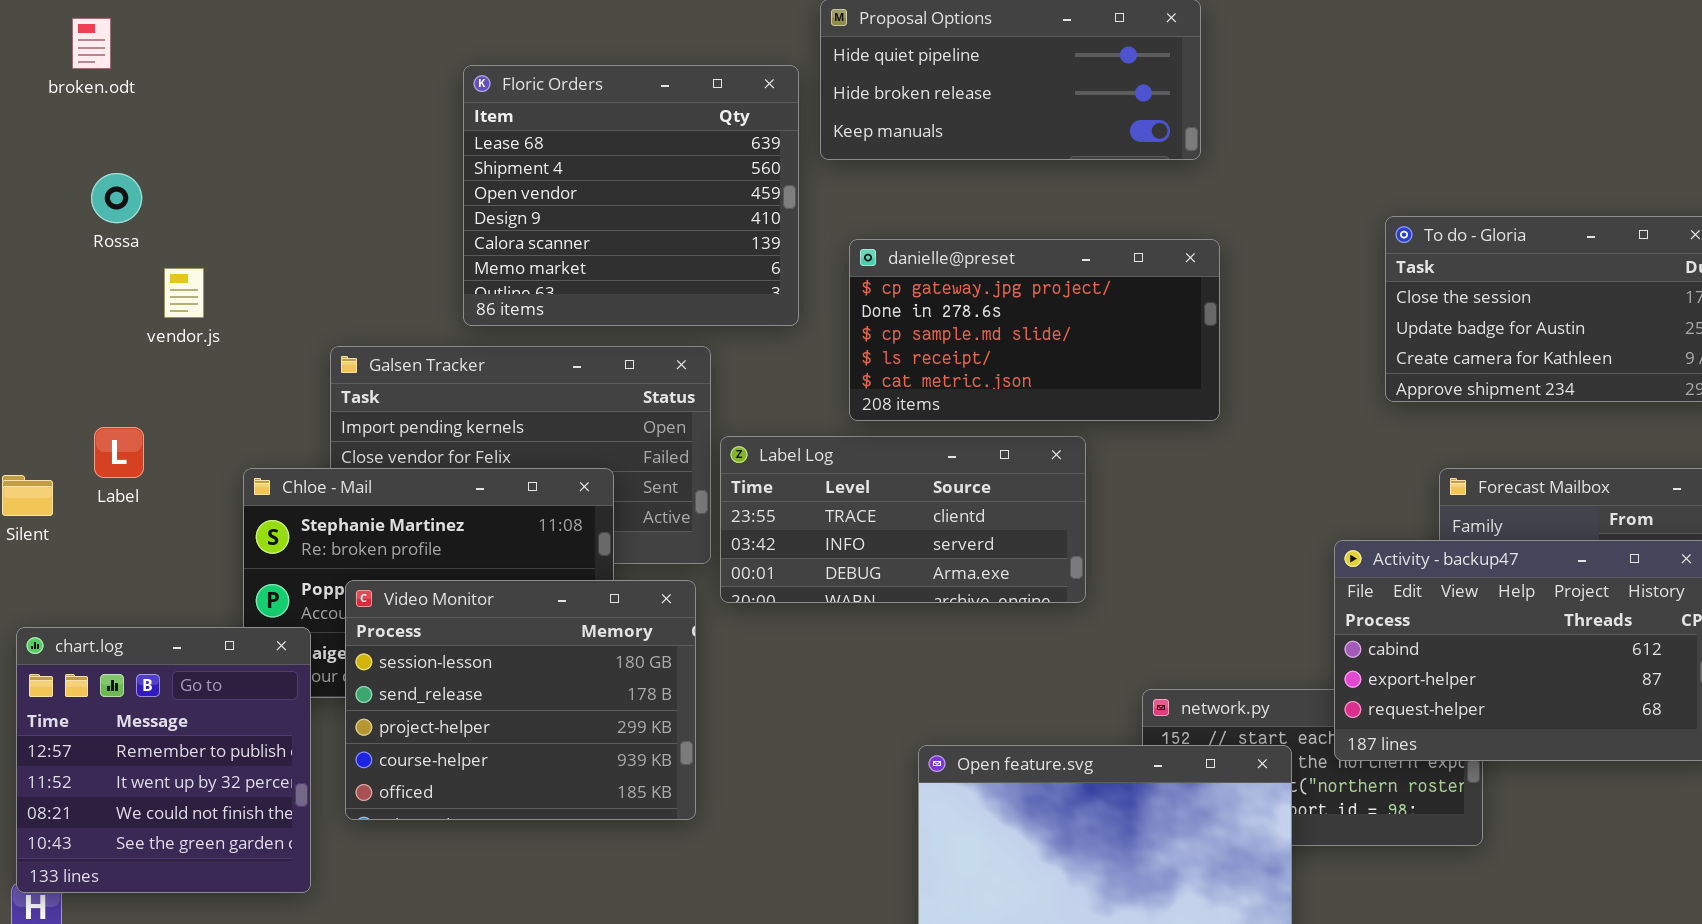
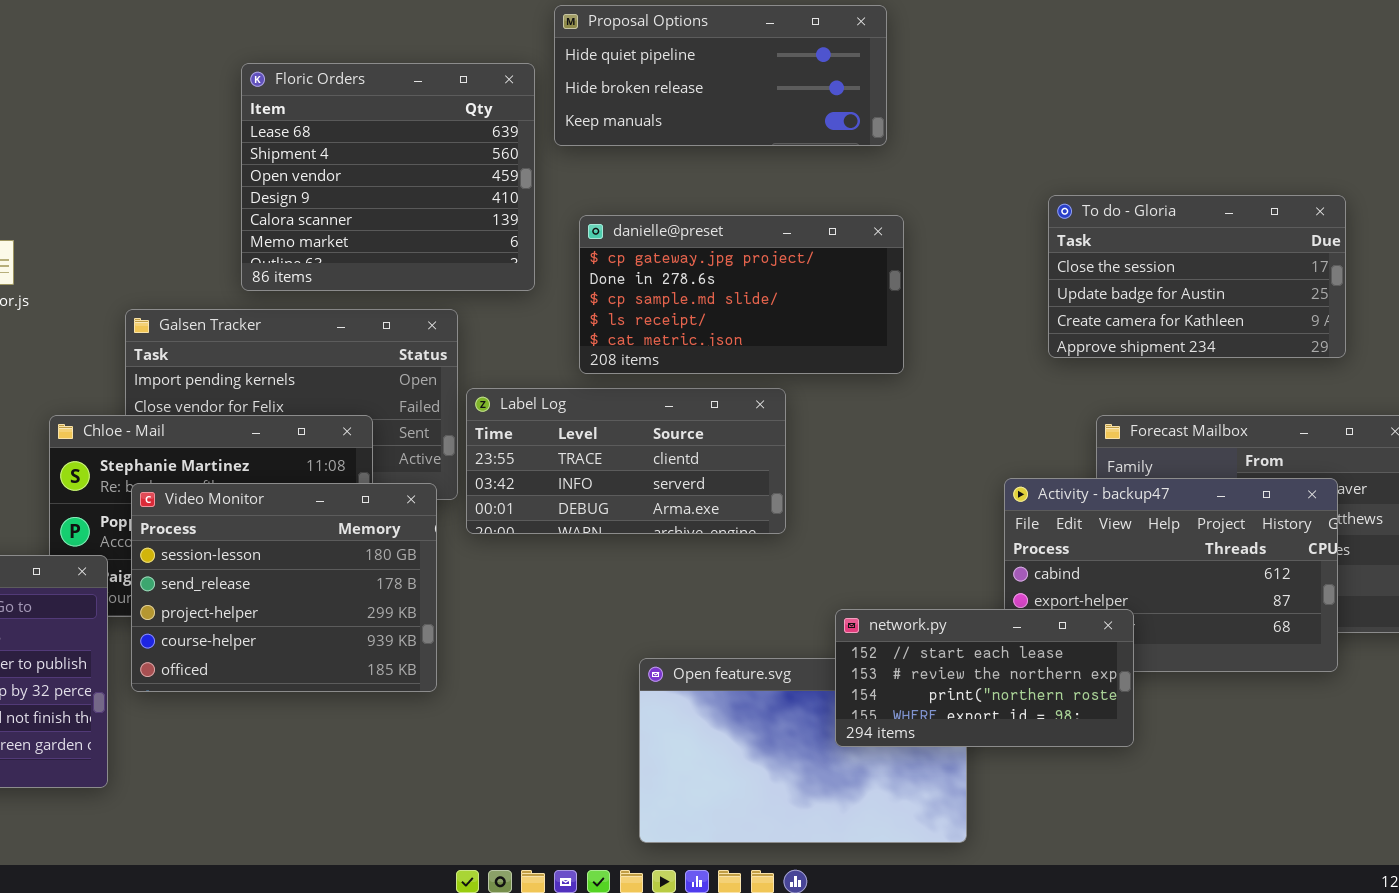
Video Monitor: [345,580,696,820] -> [131,483,437,692], moved
network.py: [1142,689,1483,846] -> [835,609,1134,747], raised

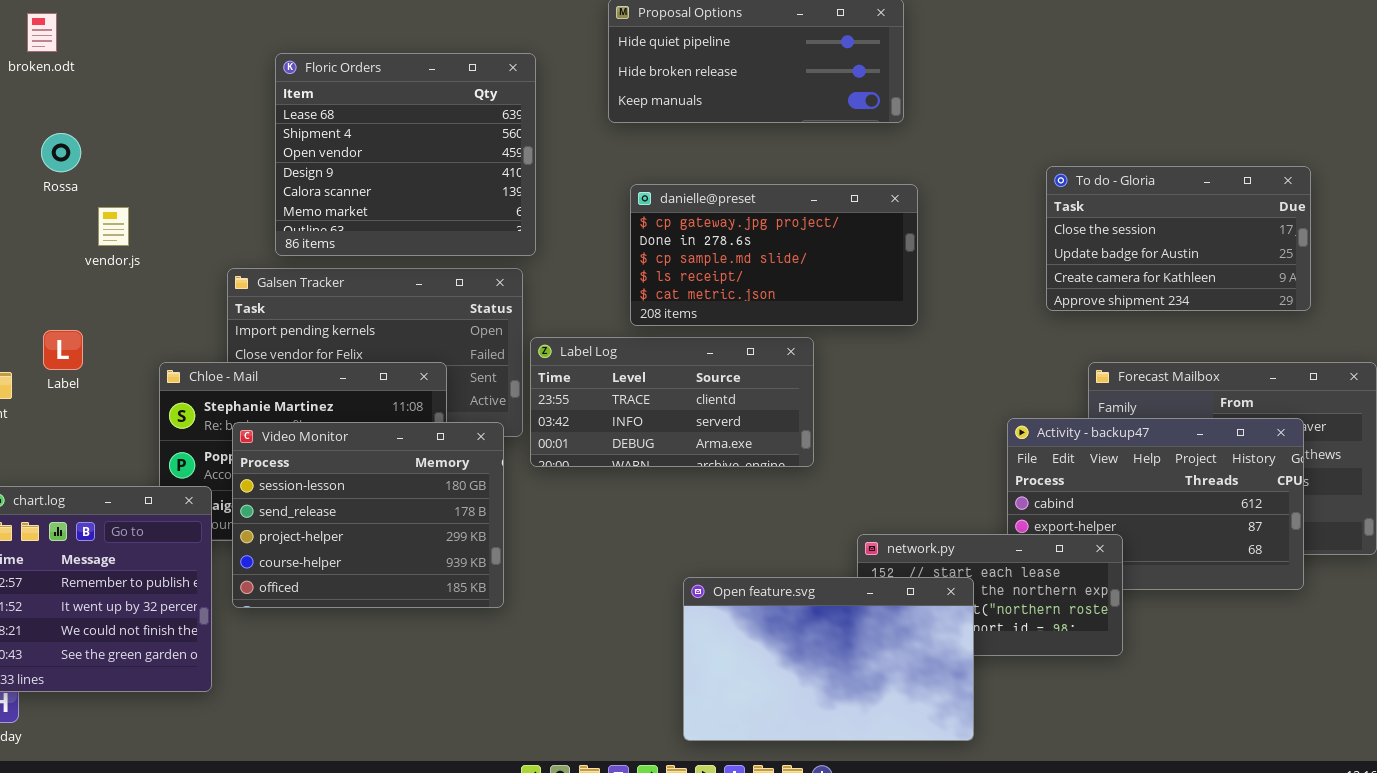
Floric Orders: [241,63,535,291] -> [275,53,536,256], moved
Open feature.svg: [639,658,967,843] -> [683,577,974,741], raised

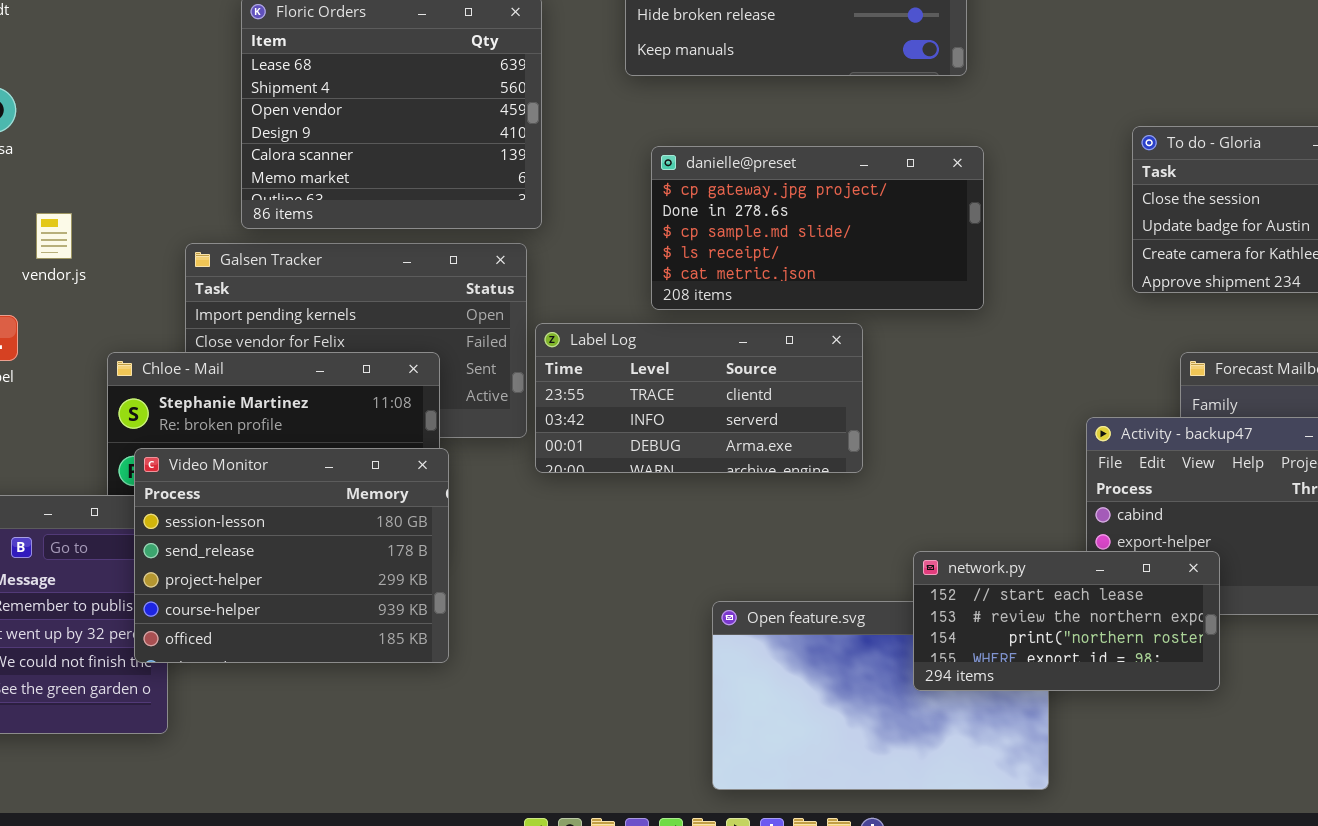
vendor.js: [98,207,129,246] -> [36,213,72,259], moved
Video Monitor: [232,422,504,608] -> [134,448,449,663], moved
network.py: [857,534,1123,656] -> [913,551,1220,691], raised

